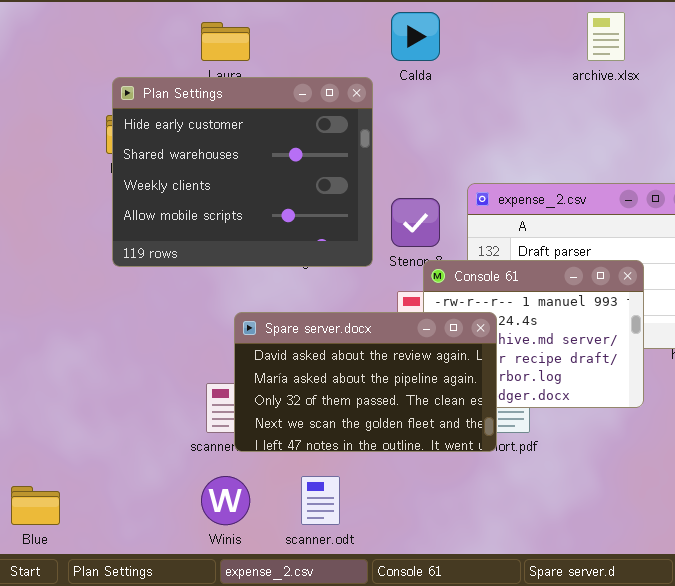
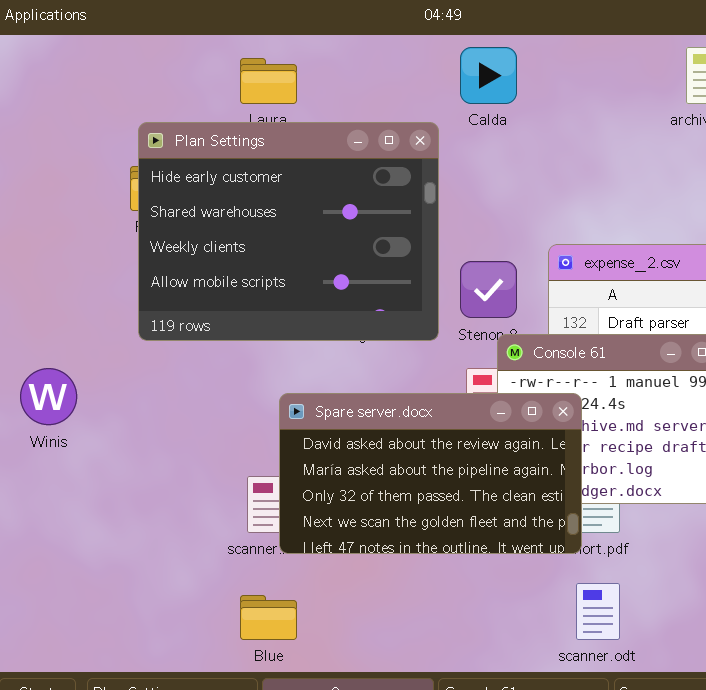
Winis: [201,476,250,525] -> [20,368,77,425], moved
scanner.odt: [301,476,340,525] -> [576,583,620,640], moved
Blue: [11,486,60,525] -> [240,595,297,640], moved

